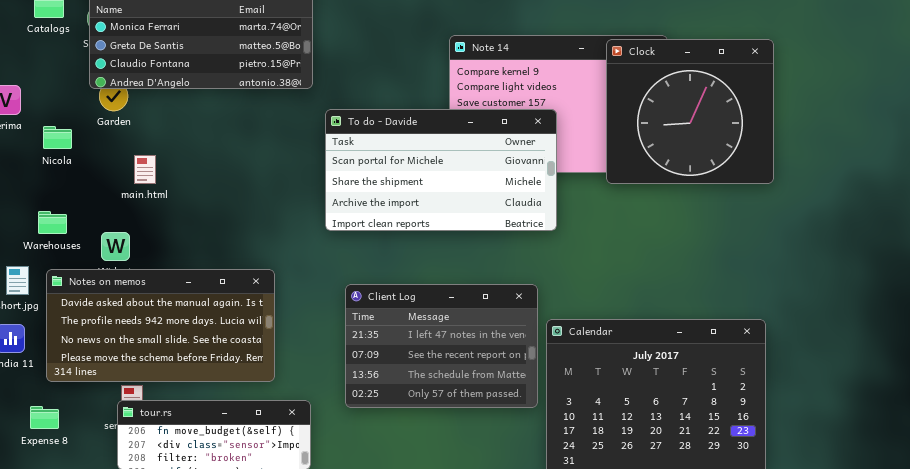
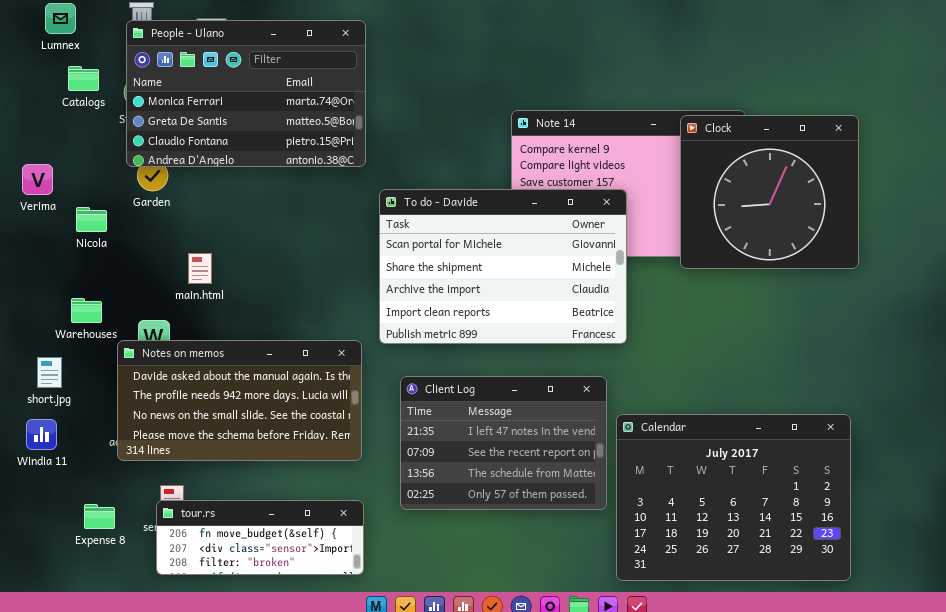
To do - Davide: [325,109,557,231] -> [379,189,627,344], resized
main.html: [134,155,156,184] -> [188,253,212,284], moved
Notes on memos: [46,269,275,382] -> [117,340,362,461], moved
Expense 8: [30,406,59,429] -> [84,504,115,529], moved

